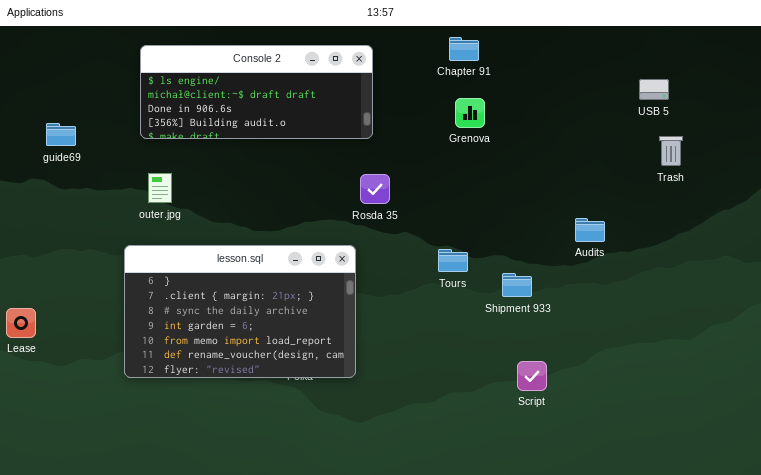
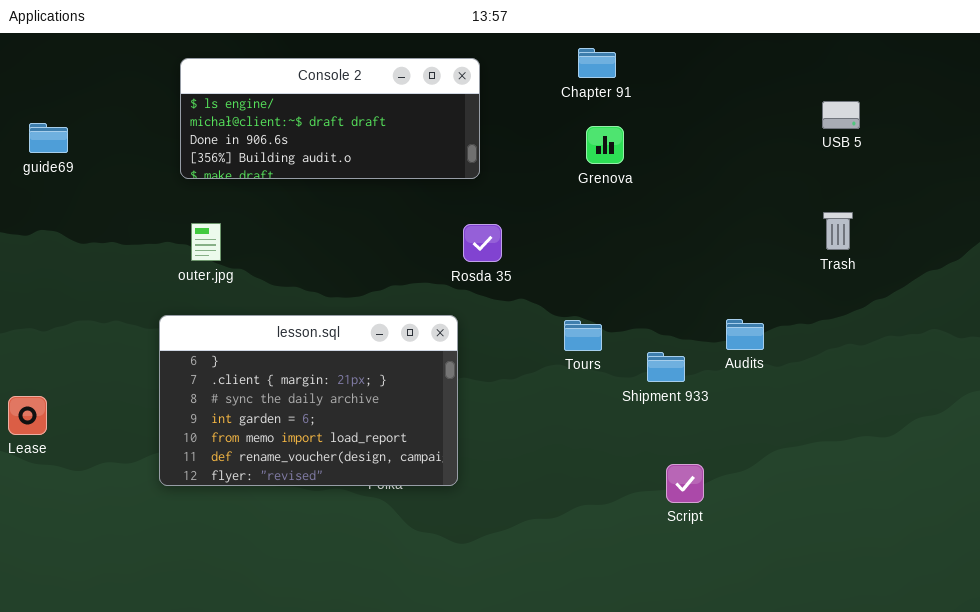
guide69: [46,123,76,146] -> [29,123,68,153], moved
Trash: [659,136,683,166] -> [823,212,853,250], moved
Audits: [575,218,605,242] -> [726,319,764,350], moved

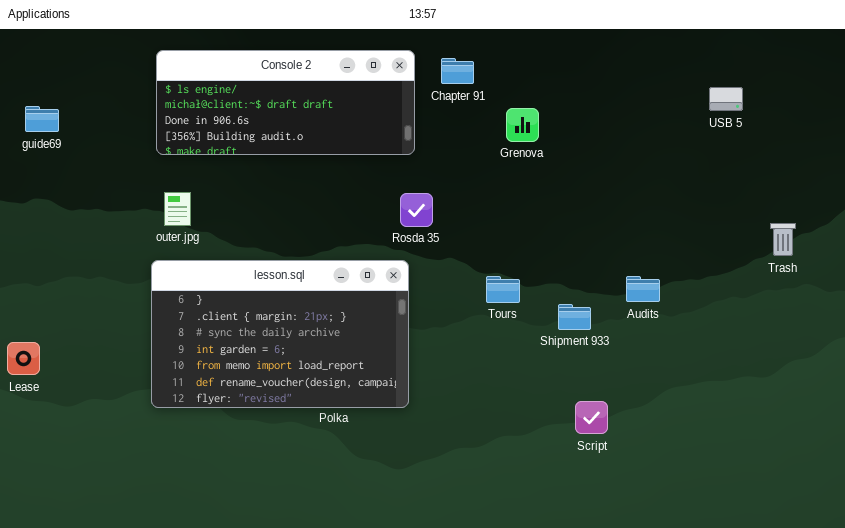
Chapter 91: [578,48,616,78] -> [441,58,474,84], moved
Trash: [823,212,853,250] -> [770,223,796,256], moved
lesson.sql: [159,315,458,486] -> [151,260,409,408], moved

